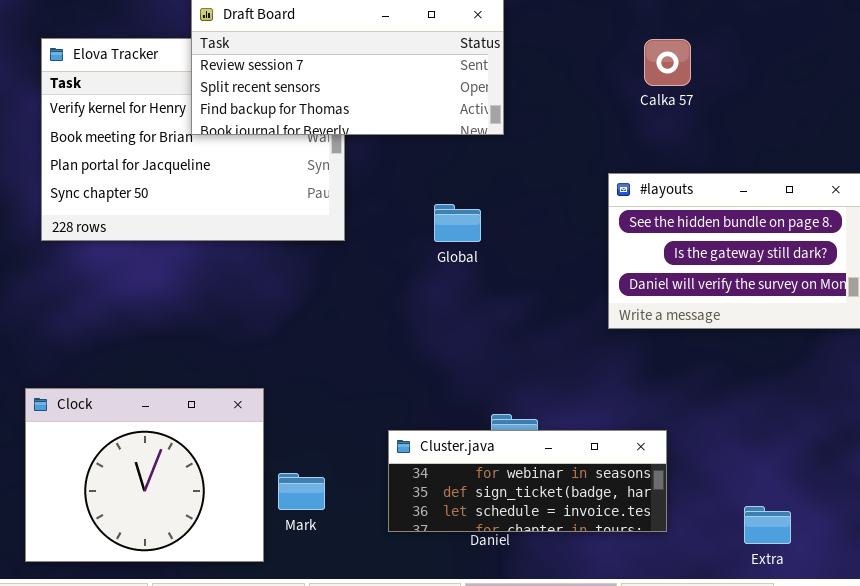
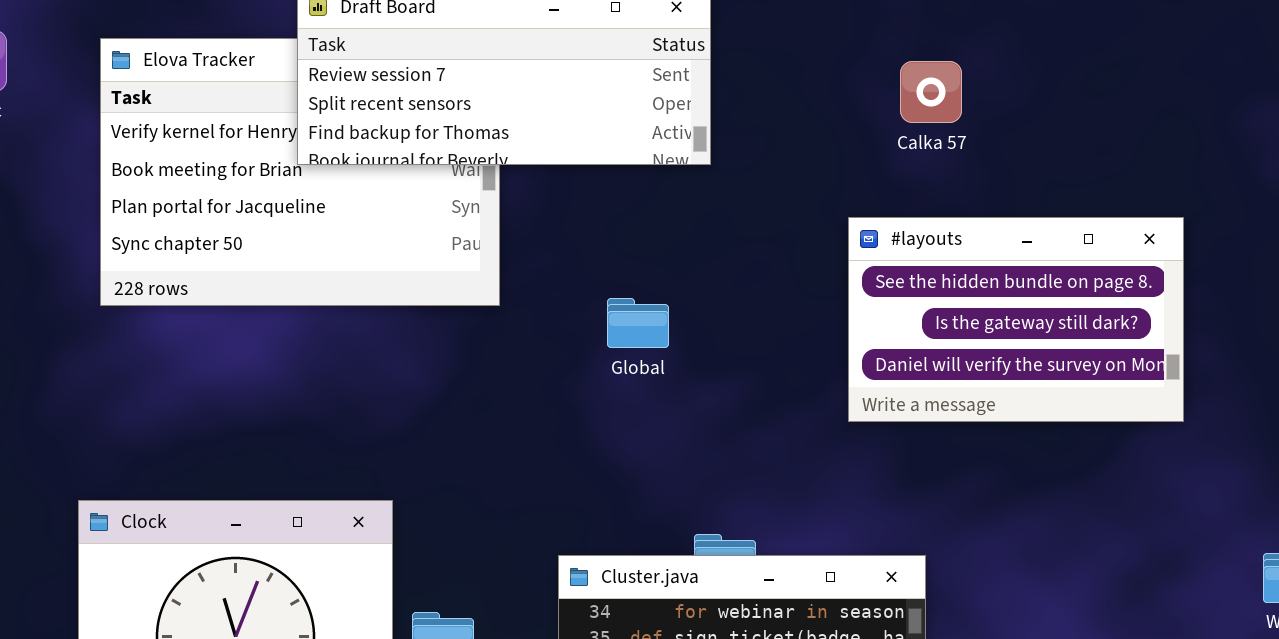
Calka 57: [644,39,691,86] -> [900,61,962,123], moved
Global: [434,204,481,242] -> [607,298,669,348], moved

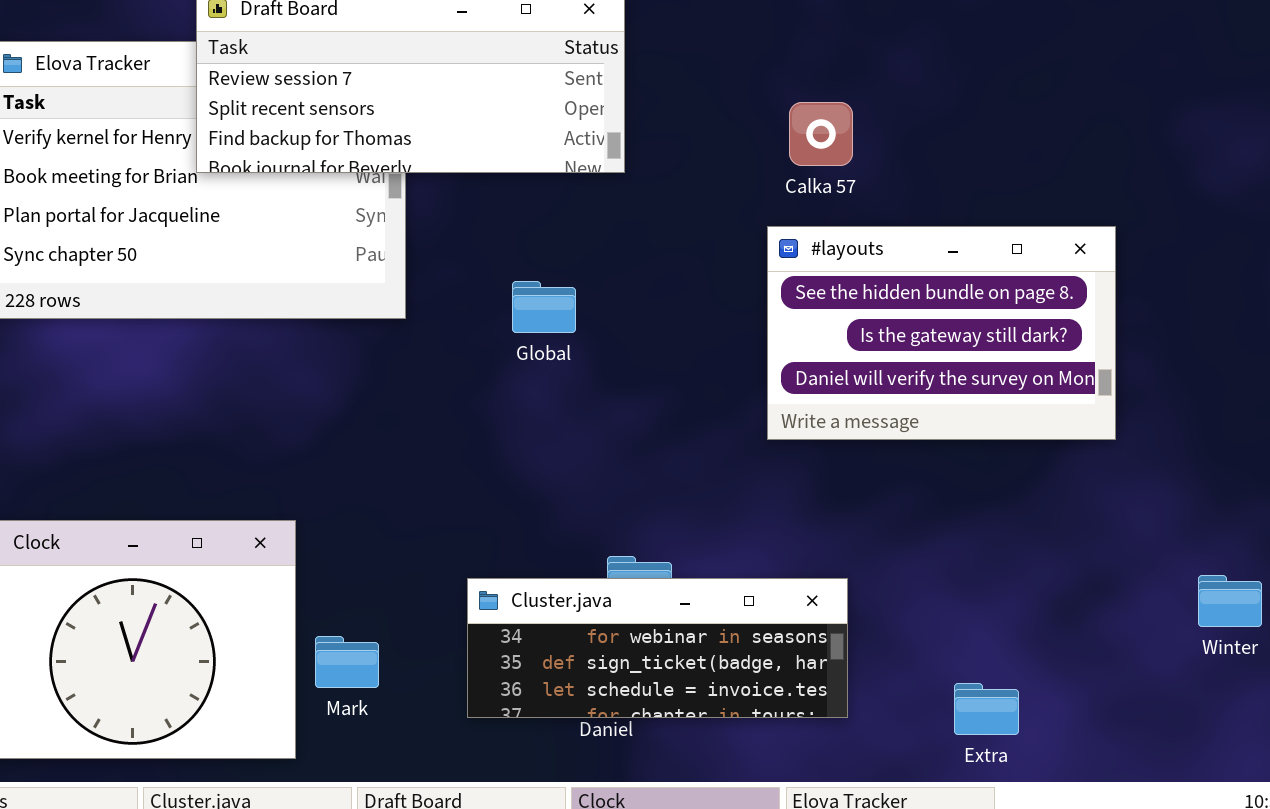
Calka 57: [900,61,962,123] -> [789,102,853,166], moved
Global: [607,298,669,348] -> [512,281,576,333], moved

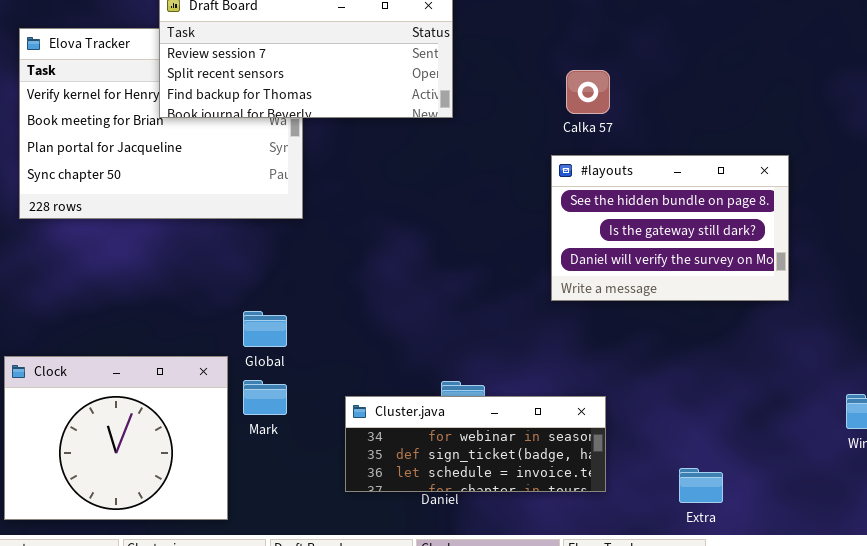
Global: [512,281,576,333] -> [243,311,287,347], moved
Mark: [315,636,379,688] -> [243,380,287,415], moved

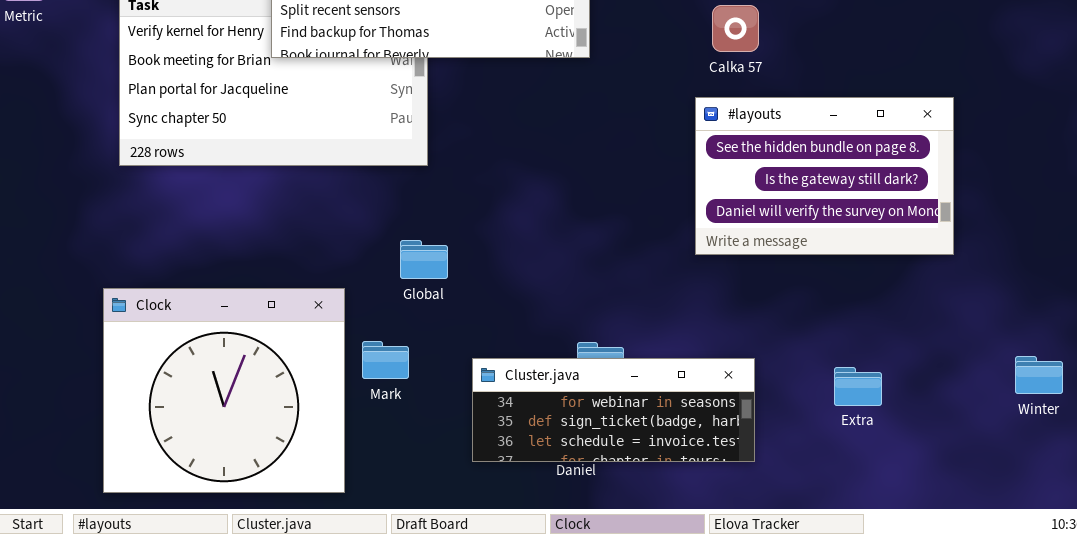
Global: [243,311,287,347] -> [400,240,448,279], moved
Clock: [4,356,228,520] -> [103,288,345,493], resized
Extra: [679,468,723,503] -> [834,367,882,406], moved

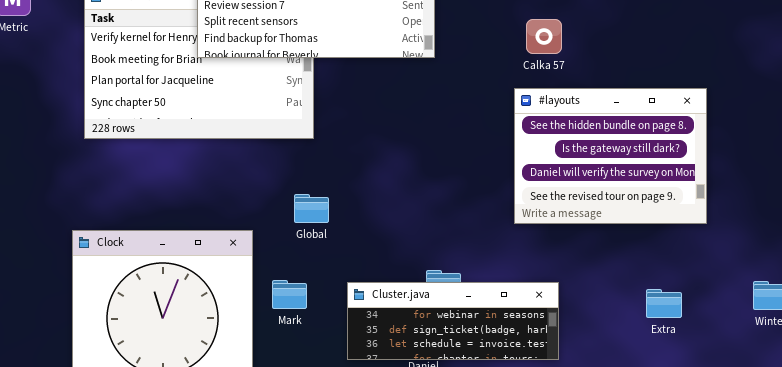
#layouts: [695,97,954,255] -> [514,88,707,224], resized
Mark: [362,341,409,379] -> [272,280,307,309], moved
Extra: [834,367,882,406] -> [646,289,682,318], moved

